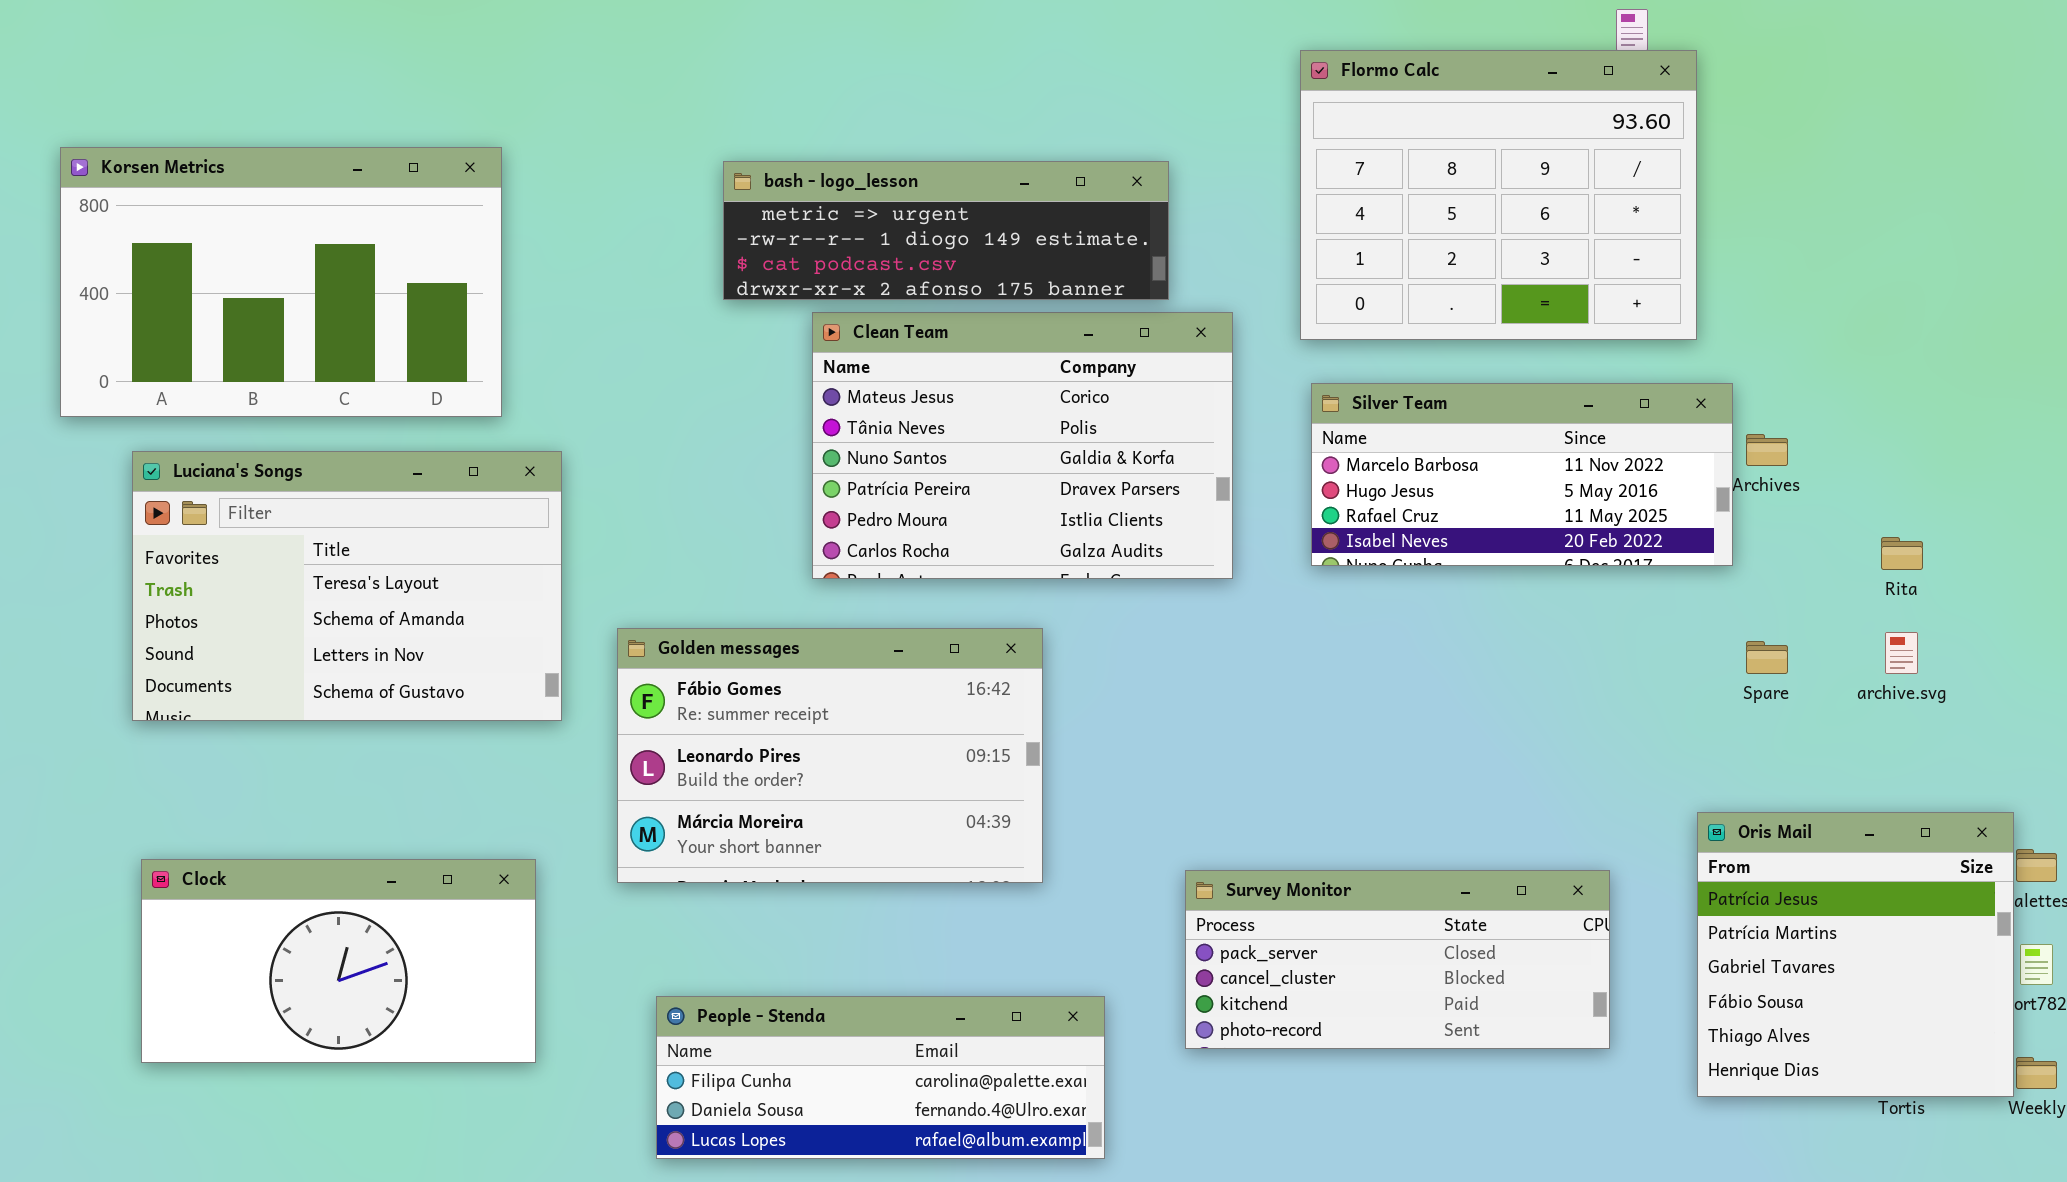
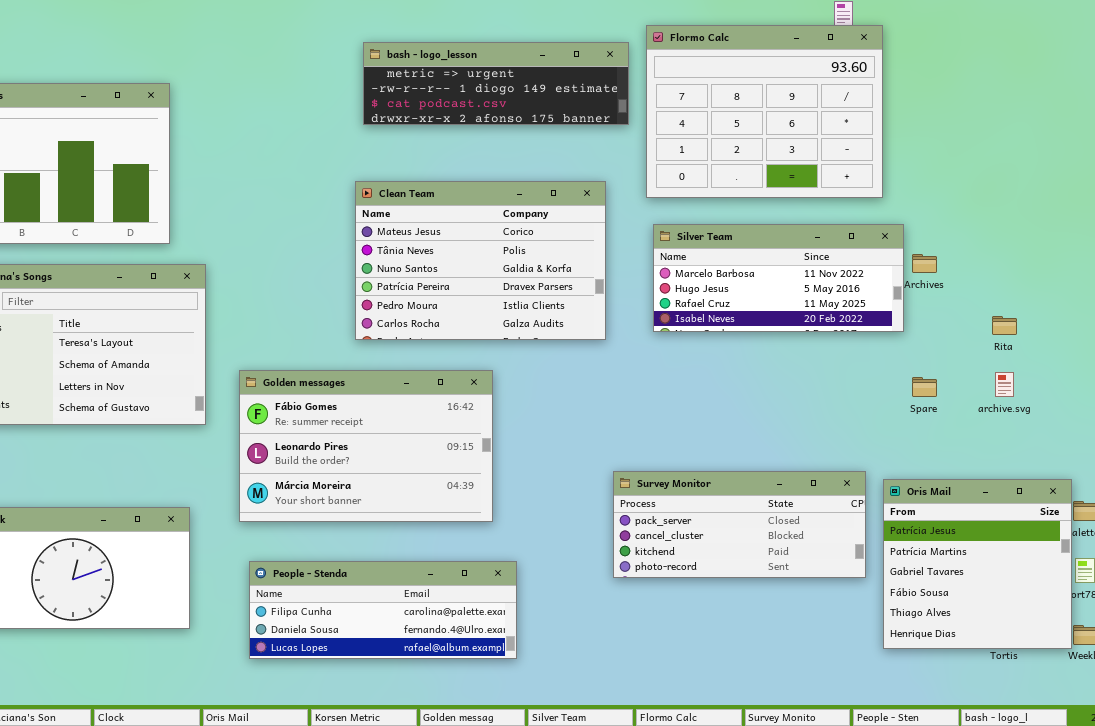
bash - logo_lesson: [723,161,1169,300] -> [363,42,629,125], moved
Survey Monitor: [1185,870,1610,1049] -> [613,471,866,578], moved
People - Stenda: [656,996,1105,1159] -> [249,561,517,659], moved

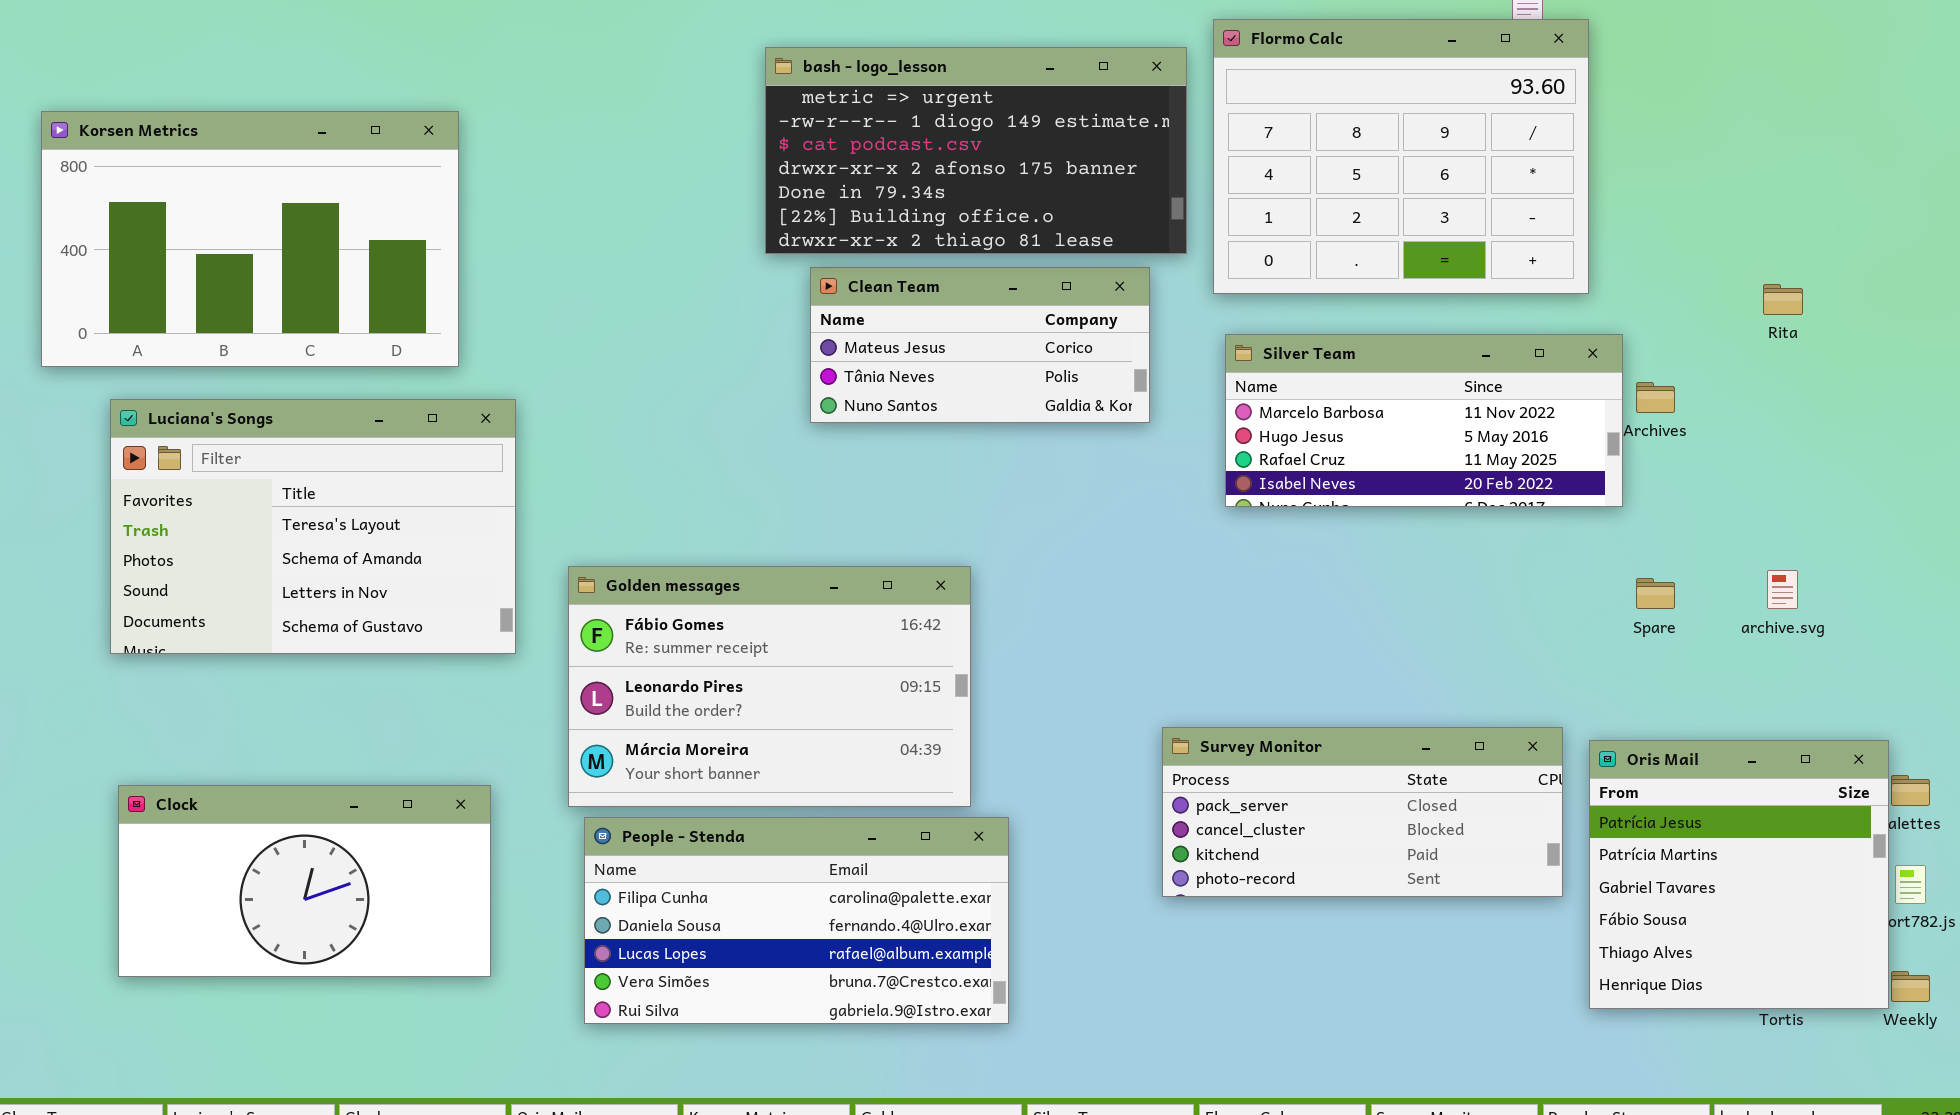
bash - logo_lesson: [363,42,629,125] -> [765,47,1187,254], resized
Clean Team: [355,181,606,340] -> [810,267,1150,423], resized
Rita: [992,316,1017,335] -> [1763,284,1803,315], moved
People - Stenda: [249,561,517,659] -> [584,817,1009,1024], resized

